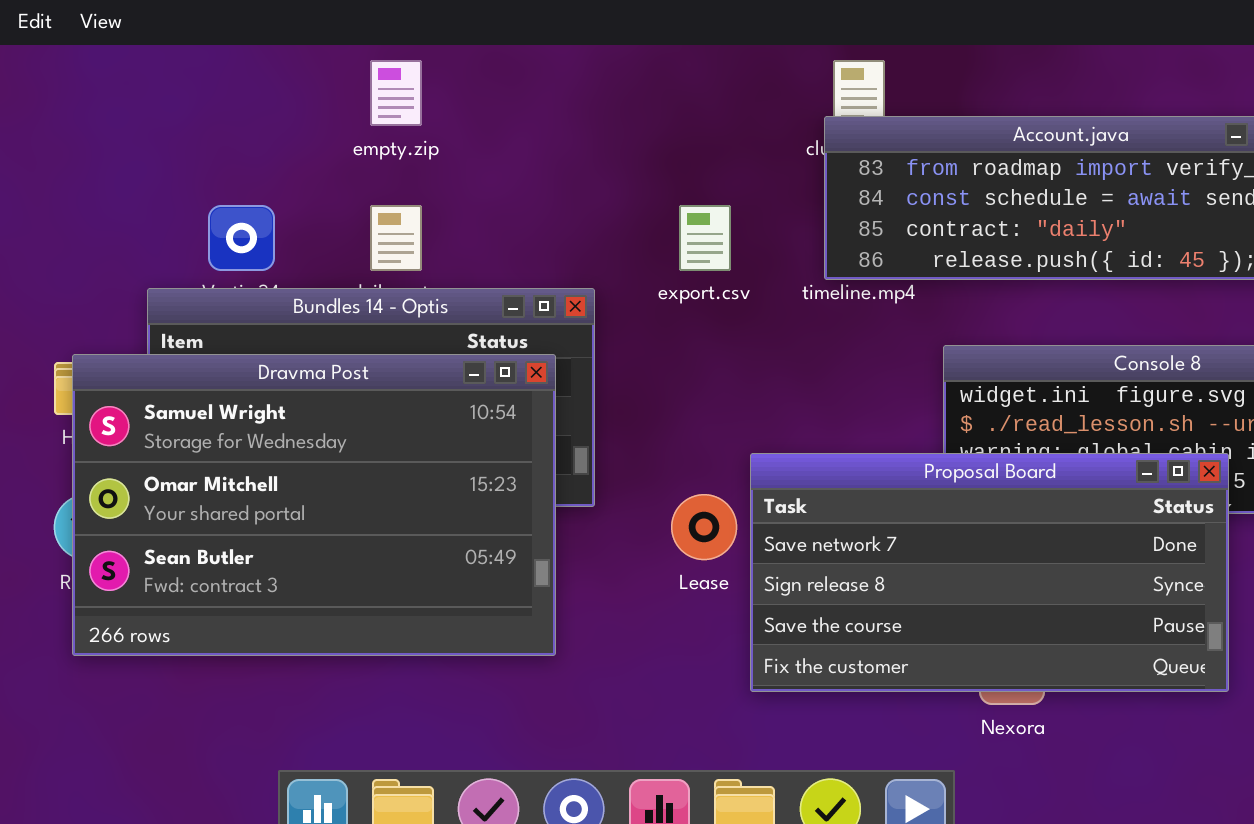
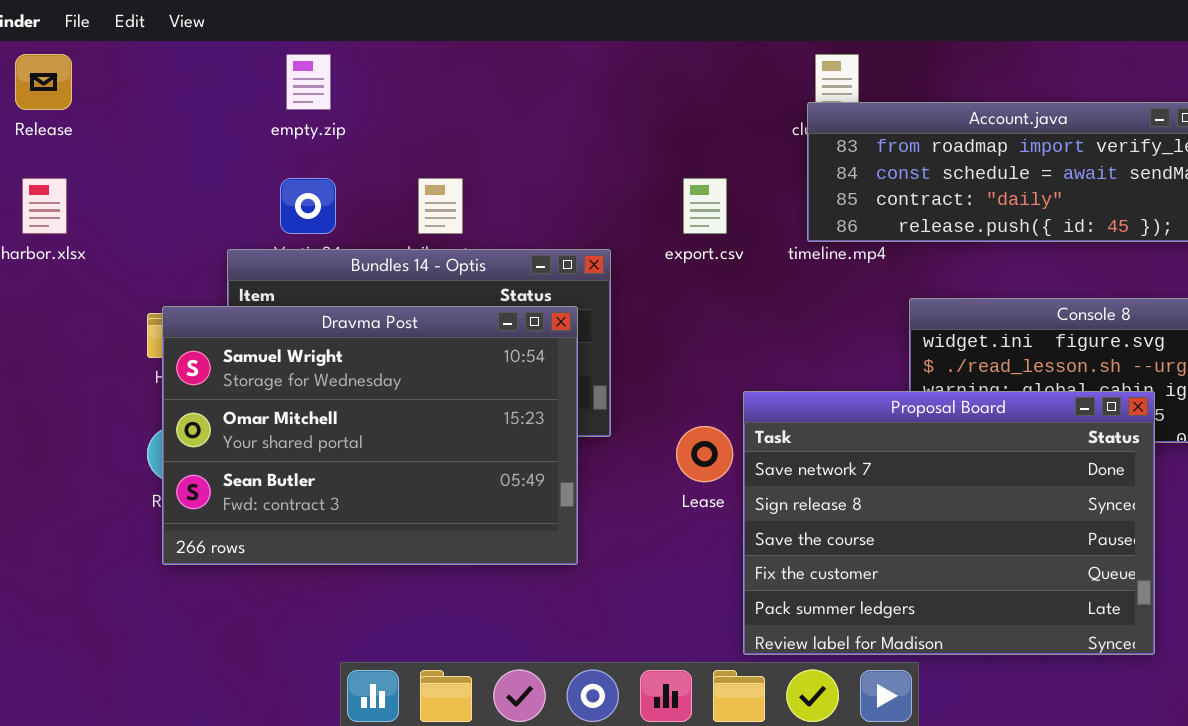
empty.zip: [370,60,422,126] -> [286,54,331,110], moved
Proposal Board: [750,453,1229,692] -> [743,391,1155,655], resized

